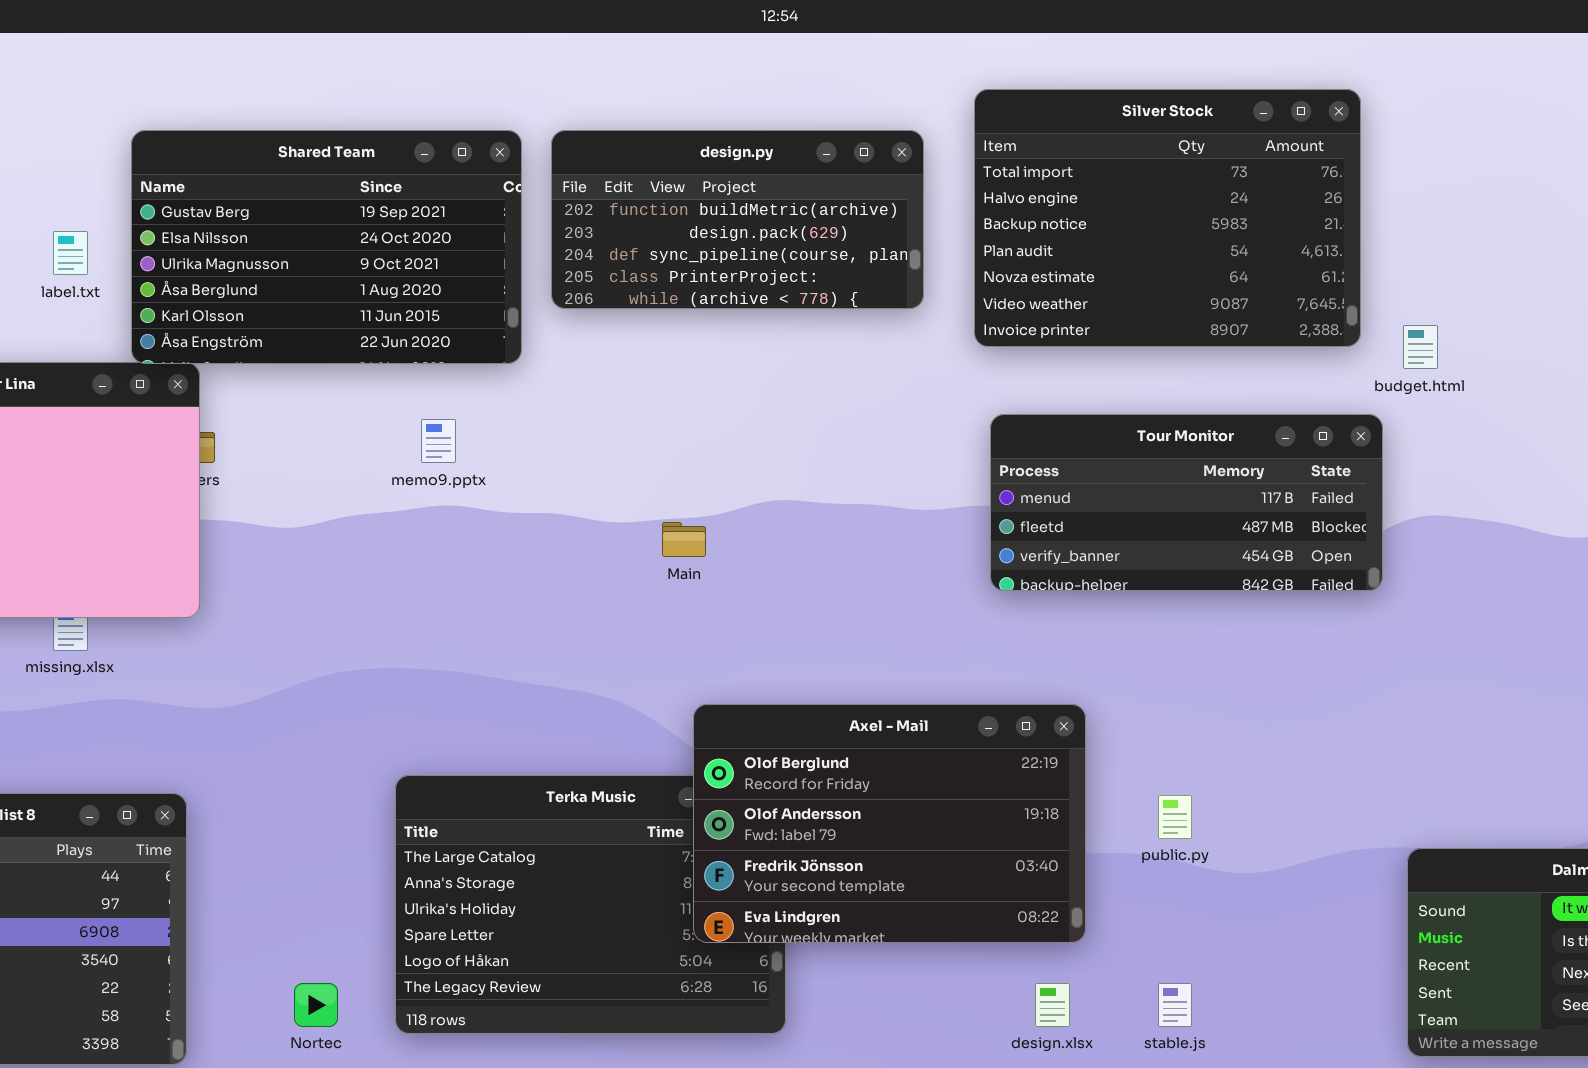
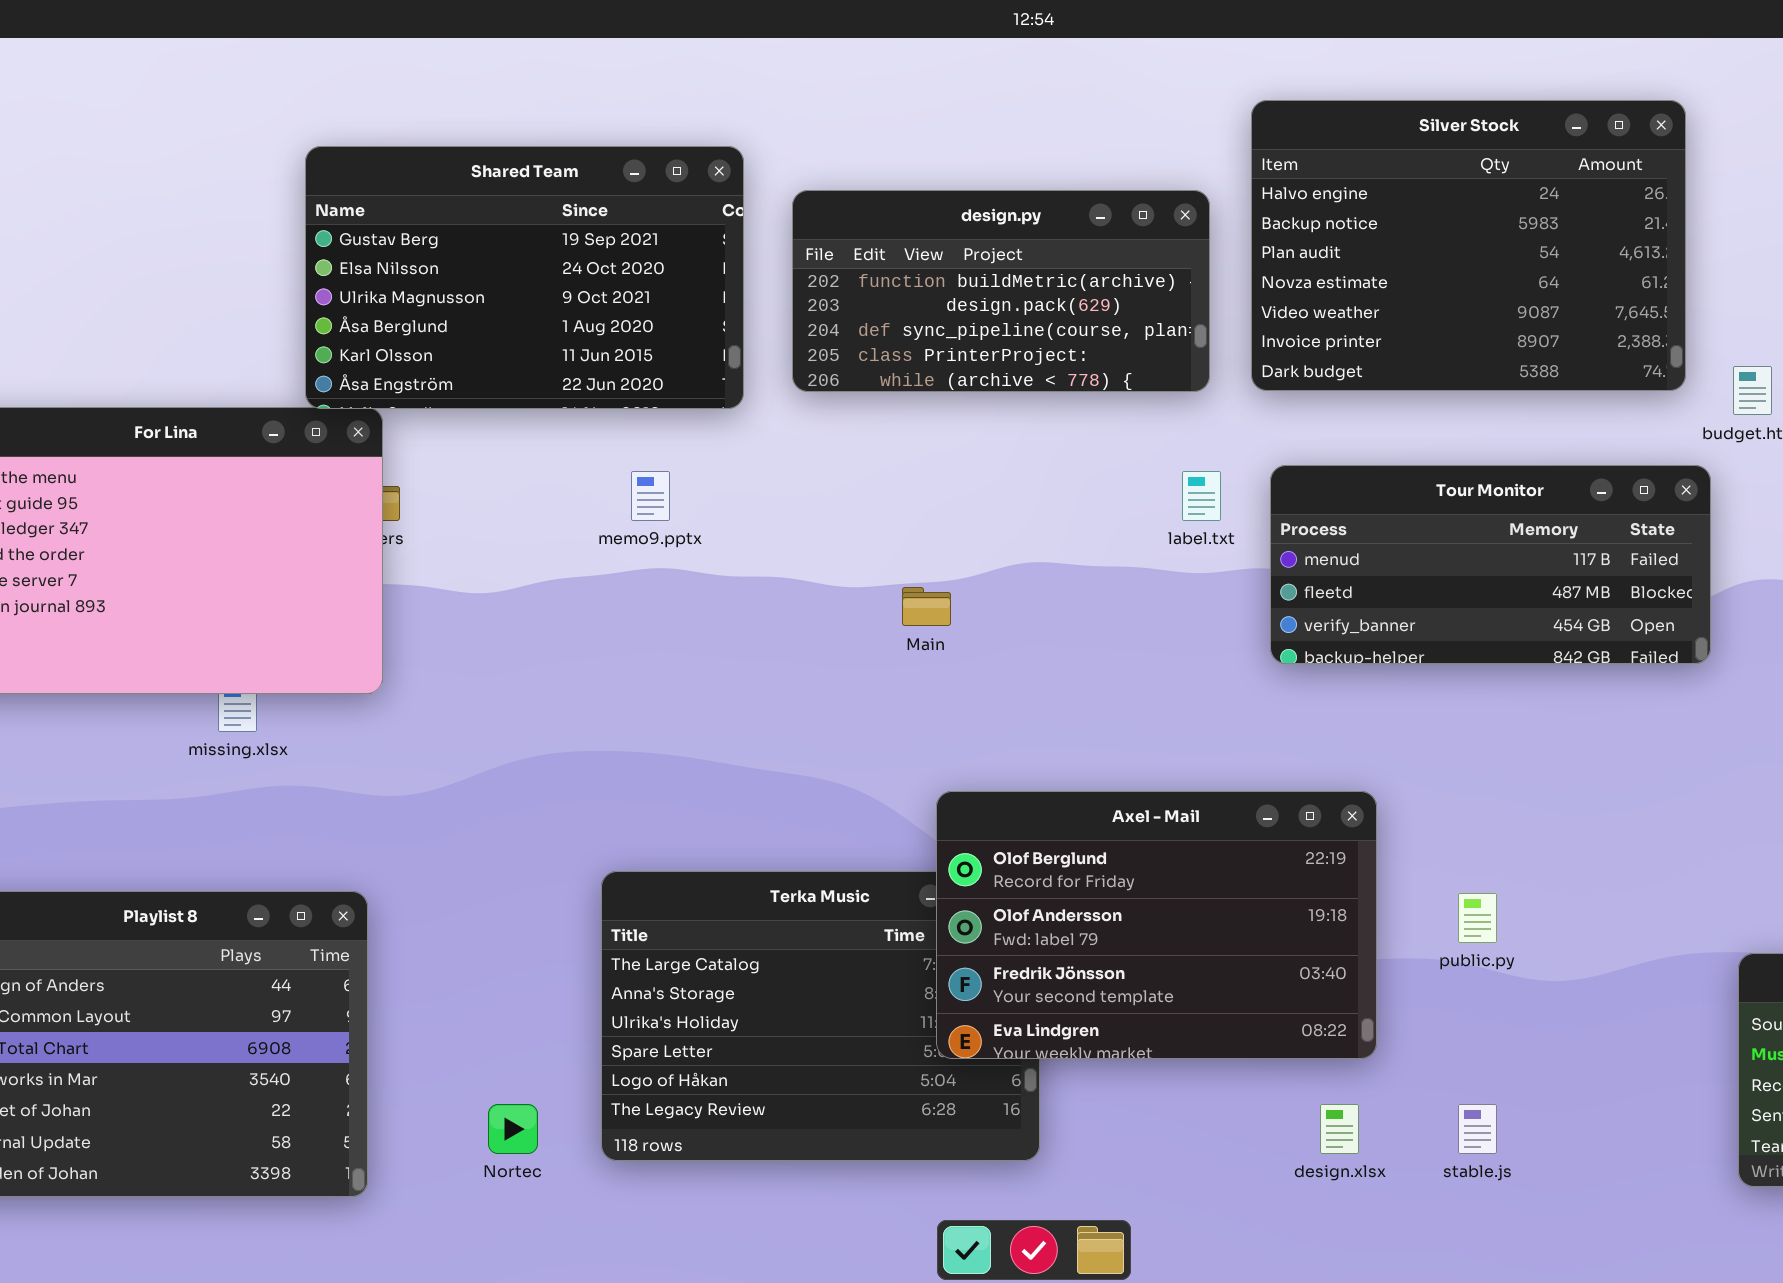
Silver Stock: [974,89,1361,347] -> [1251,100,1686,391], scrolled down 1 row
design.py: [551,130,924,309] -> [792,190,1210,392], moved
label.txt: [53,231,88,275] -> [1182,471,1221,521], moved

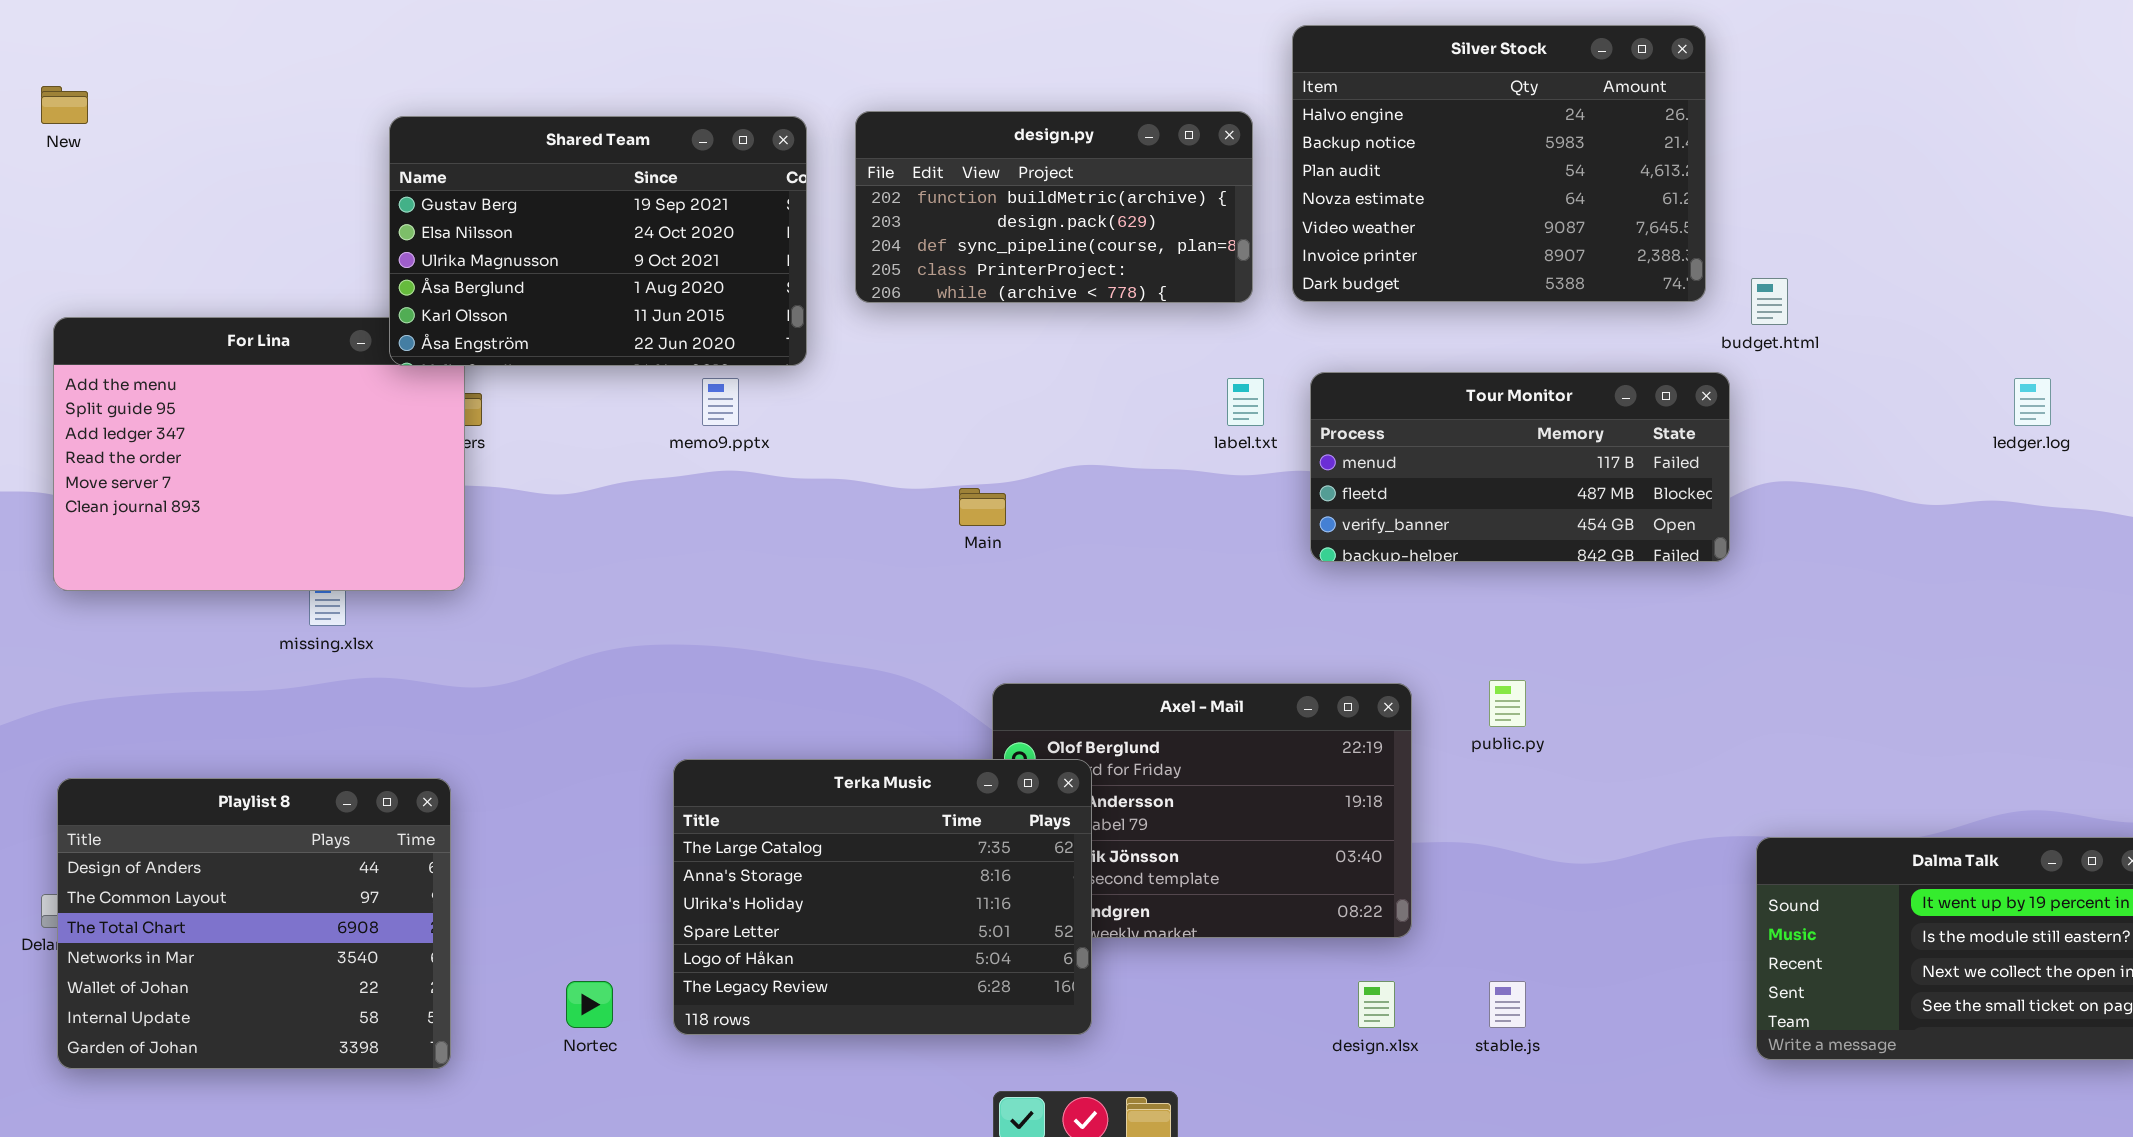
Shared Team: [305,146,744,409] -> [389,116,807,366], moved
Terka Music: [601,871,1040,1161] -> [673,759,1092,1035], raised
public.py: [1458,893,1497,943] -> [1489,680,1526,727], moved

